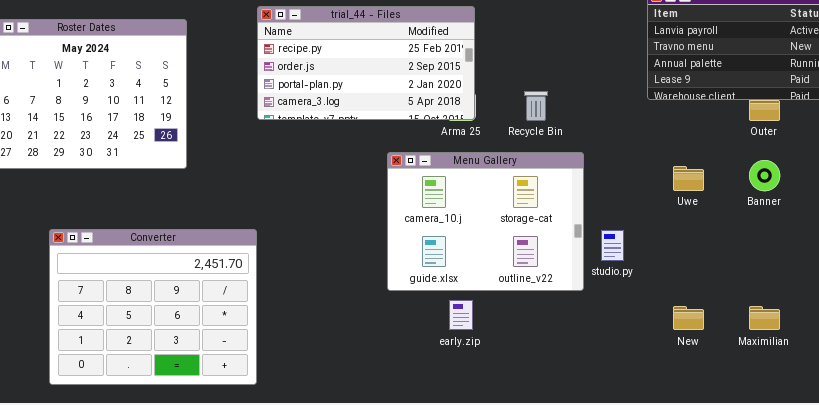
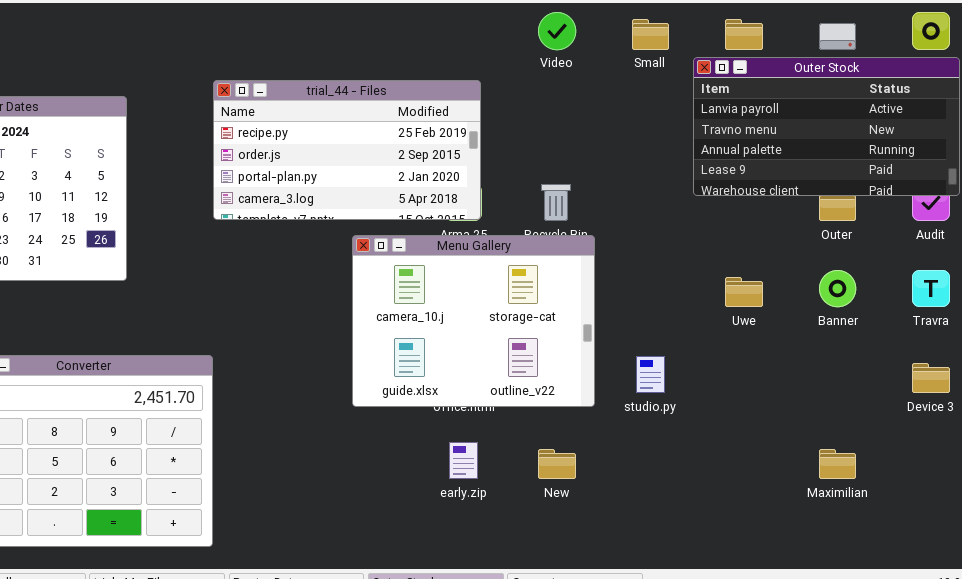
Menu Gallery: [387,152,584,291] -> [352,235,595,407], moved
New: [673,306,704,330] -> [538,449,576,479], moved

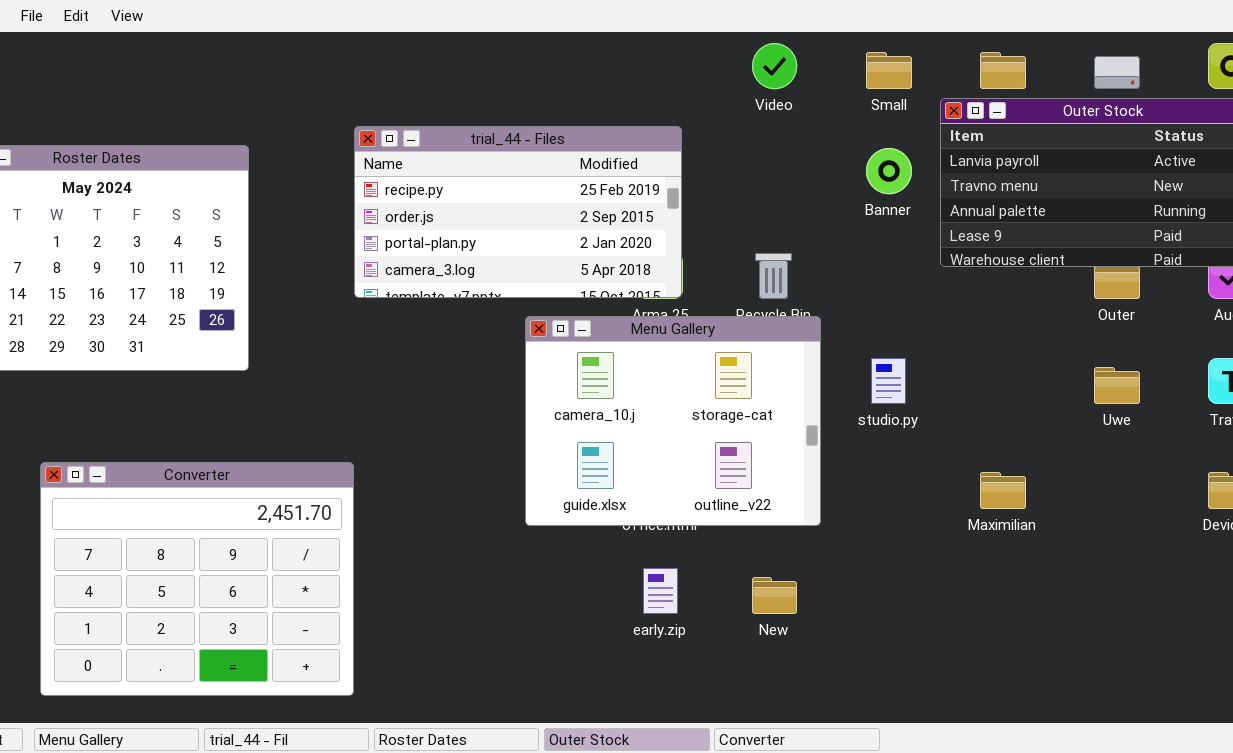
Banner: [819,270,856,307] -> [866,148,912,194], moved
Uwe: [725,277,763,307] -> [1094,367,1140,404], moved
studio.py: [636,356,665,393] -> [871,358,906,404], moved
Maximilian: [819,449,856,479] -> [980,472,1026,509], moved

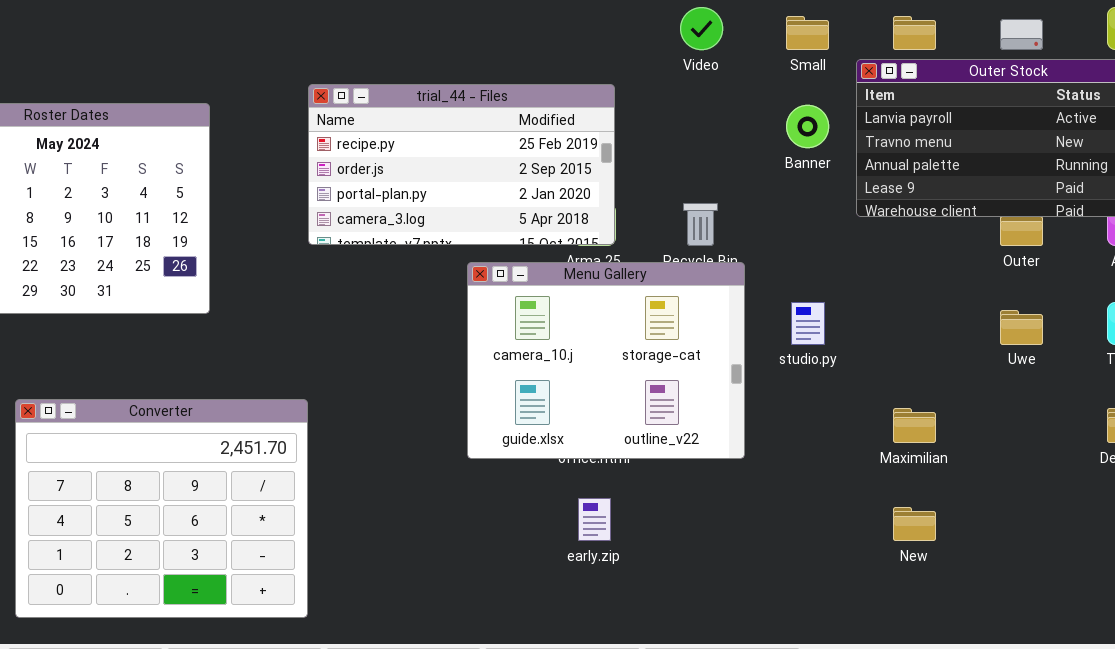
New: [752,577,797,614] -> [893,507,936,541], moved

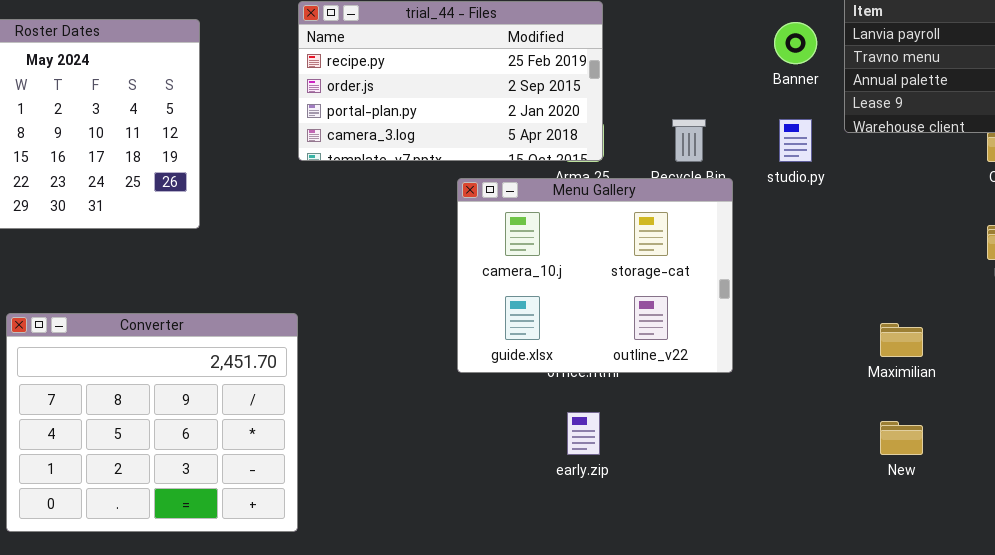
studio.py: [791,302,825,345] -> [779,119,812,162], moved

